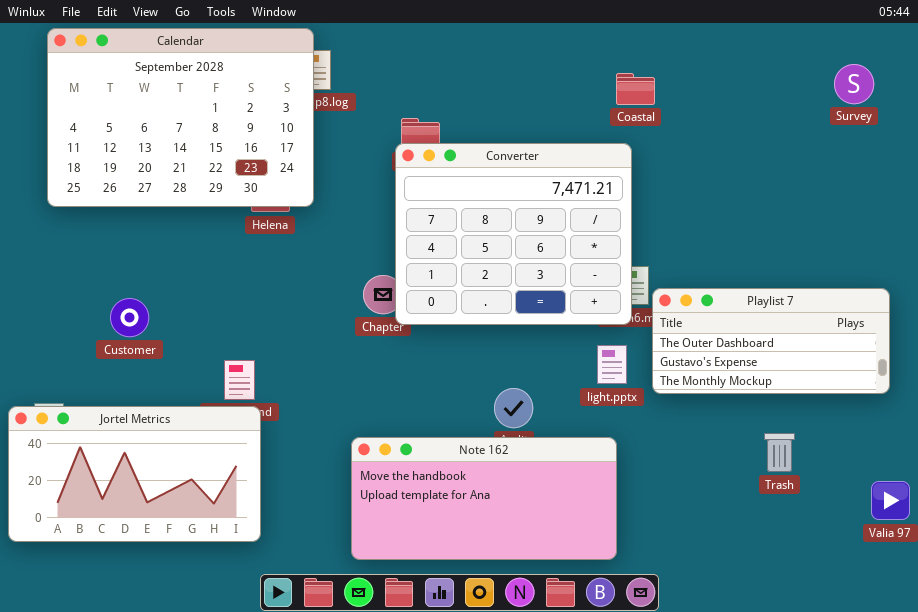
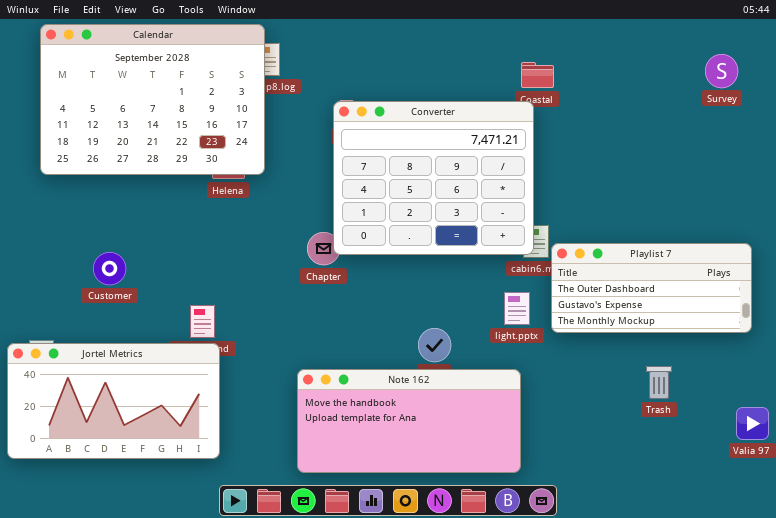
Converter: [395,143,632,325] -> [333,101,534,255], moved

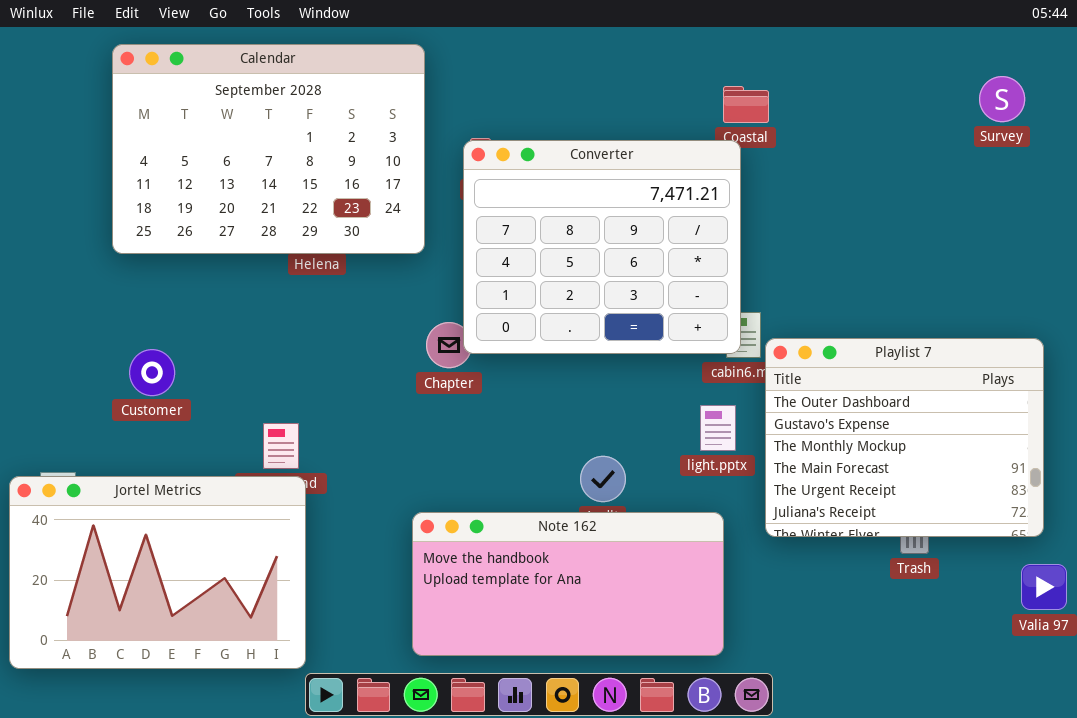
Calendar: [40,24,265,175] -> [112,44,425,254], moved
Playlist 7: [551,243,752,333] -> [765,338,1044,537], resized
Jortel Metrics: [7,343,220,459] -> [9,476,306,669], resized

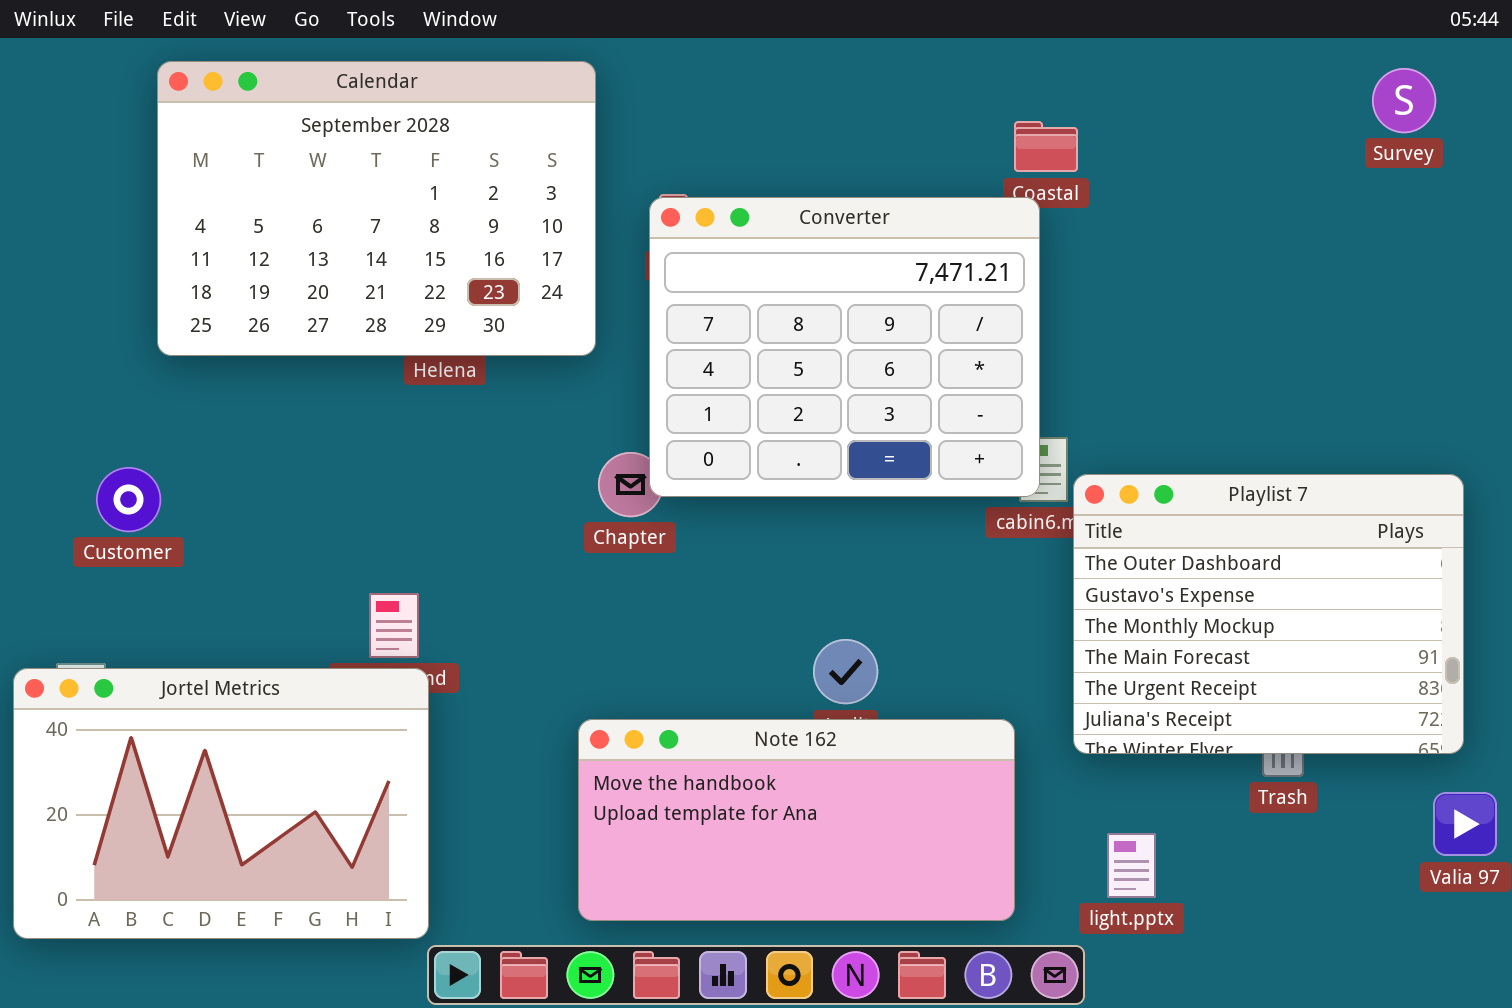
Survey: [979,76,1025,122] -> [1372,68,1436,133], moved
Customer: [129,349,175,396] -> [96,467,161,532], moved
light.pptx: [700,405,736,451] -> [1107,833,1156,898], moved

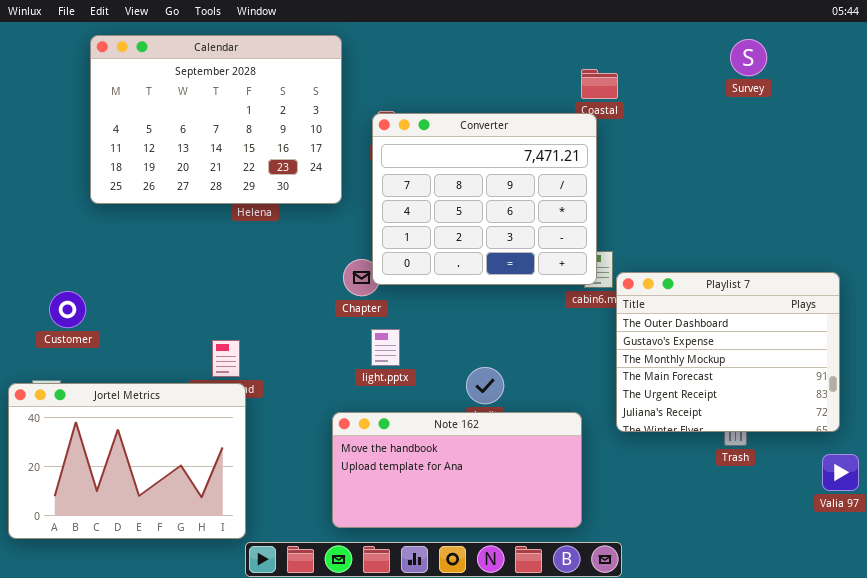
Survey: [1372,68,1436,133] -> [730,39,767,76], moved
Customer: [96,467,161,532] -> [49,291,86,328], moved
light.pptx: [1107,833,1156,898] -> [371,329,400,366], moved

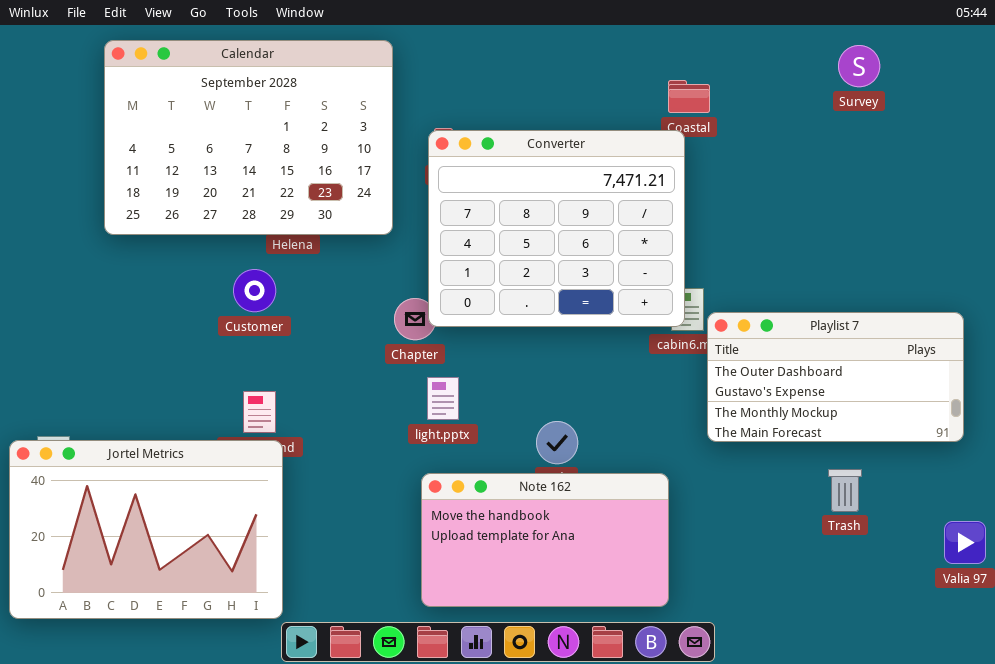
Playlist 7: [616,272,840,432] -> [707,312,964,442], resized
Customer: [49,291,86,328] -> [233,269,276,312], moved
Note 162: [332,412,582,528] -> [421,473,669,607], resized

